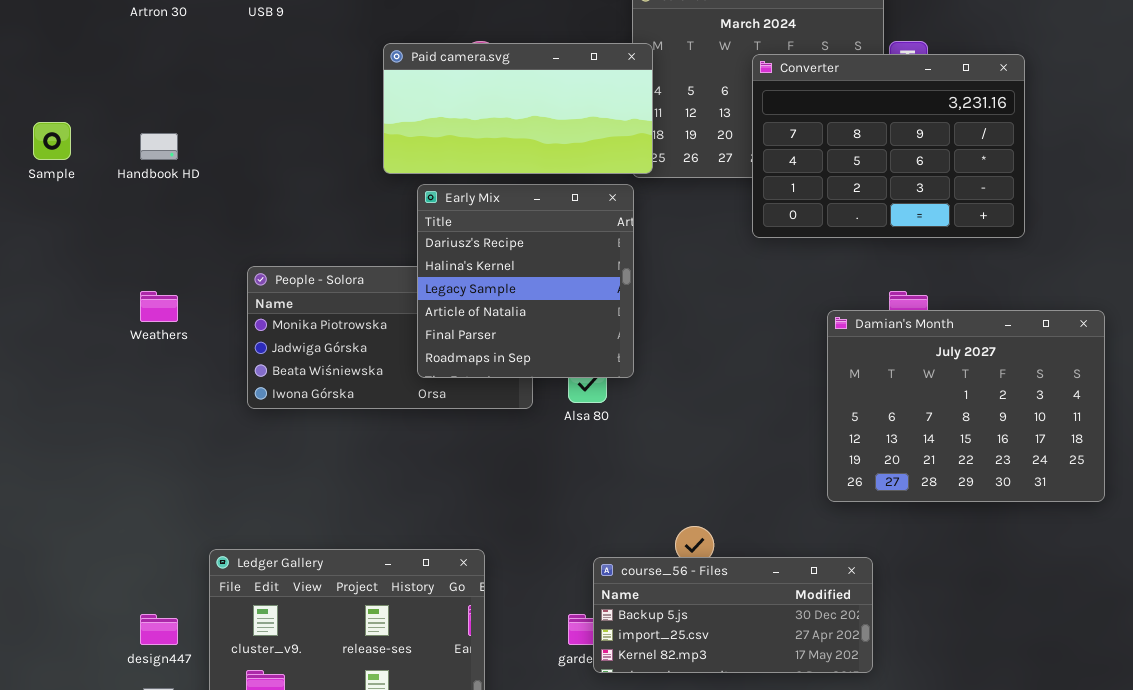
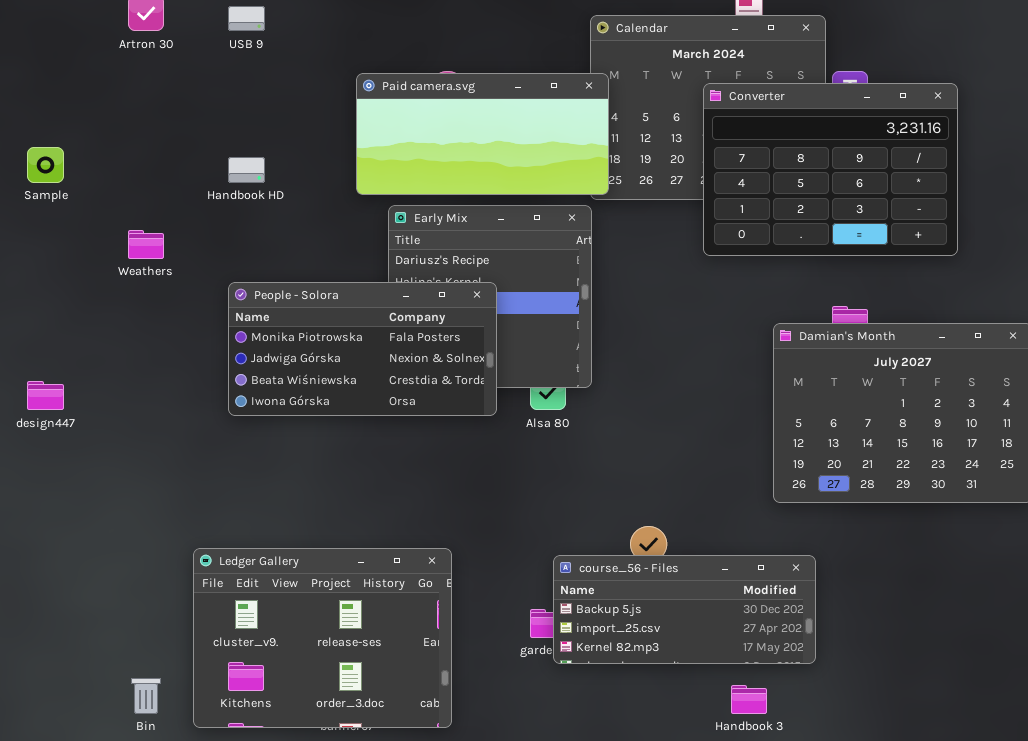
Handbook HD: [140,133,178,160] -> [228,157,265,183], moved
People - Solora: [247,266,533,409] -> [228,282,497,416], raised
Weathers: [140,291,178,322] -> [128,230,164,259], moved
design447: [140,614,178,645] -> [27,381,64,410], moved

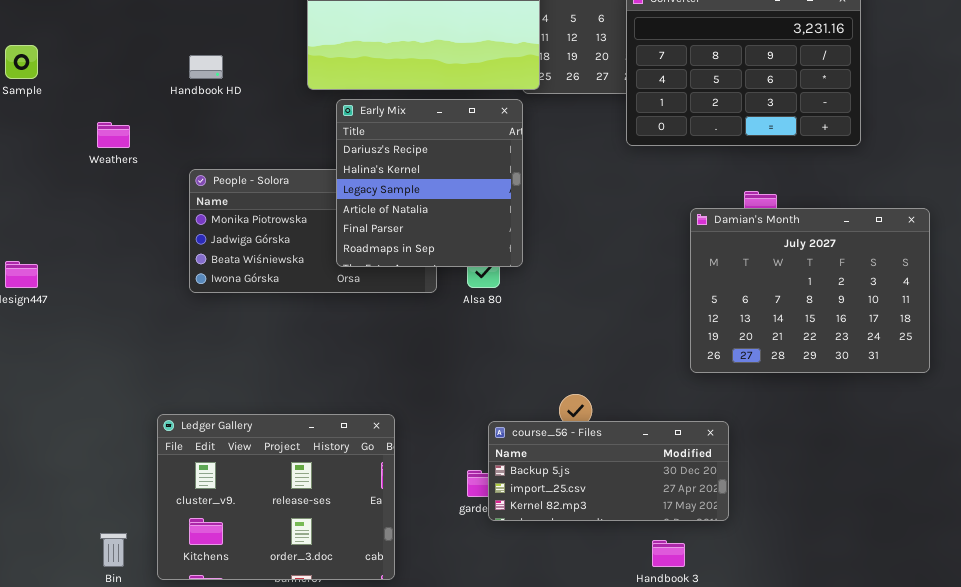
Early Mix: [388,205,592,388] -> [336,99,523,267], raised

